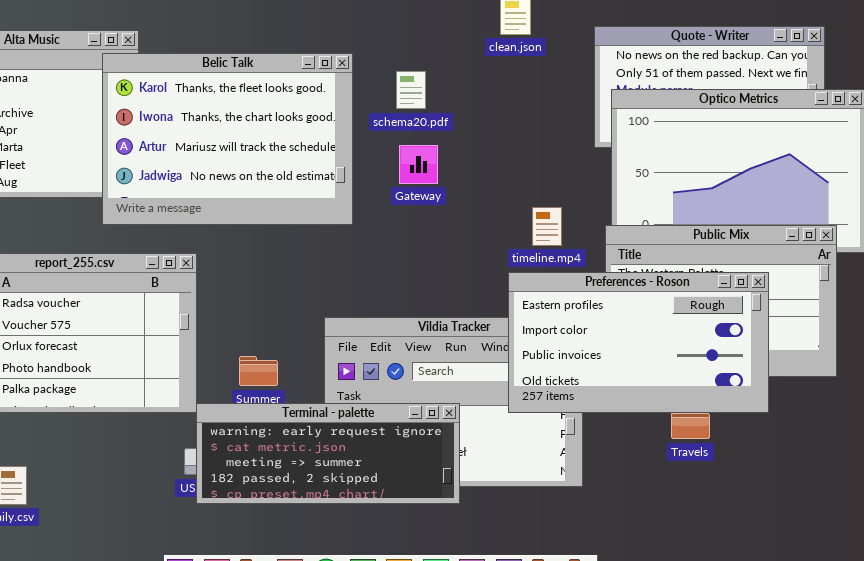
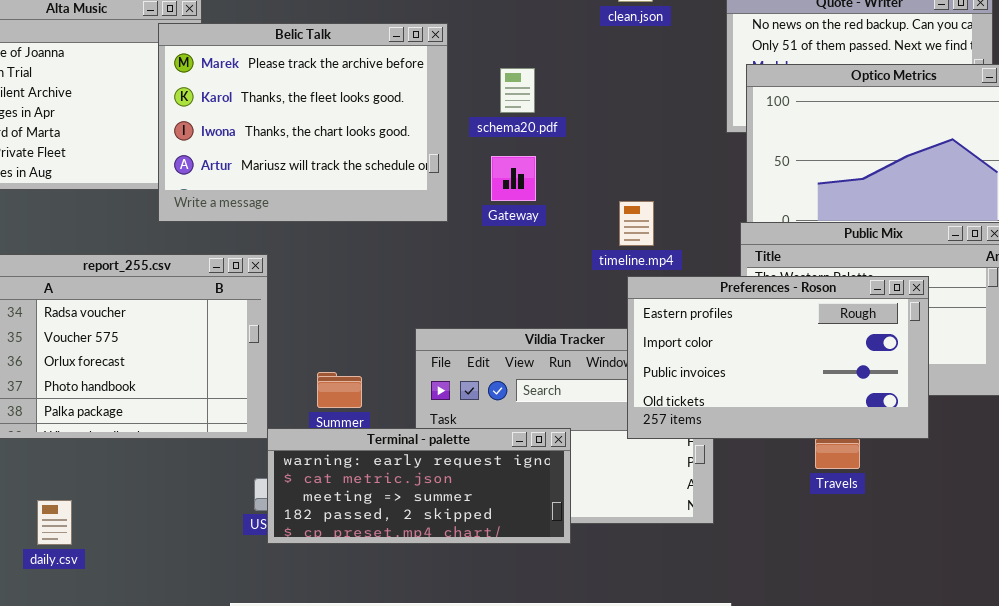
Belic Talk: [102,53,353,225] -> [158,23,448,222], scrolled up 1 row
schema20.pdf: [396,71,426,109] -> [500,68,535,113], moved
Gateway: [399,145,438,184] -> [491,156,536,201], moved
timeline.mp4: [532,207,562,246] -> [619,201,654,246], moved

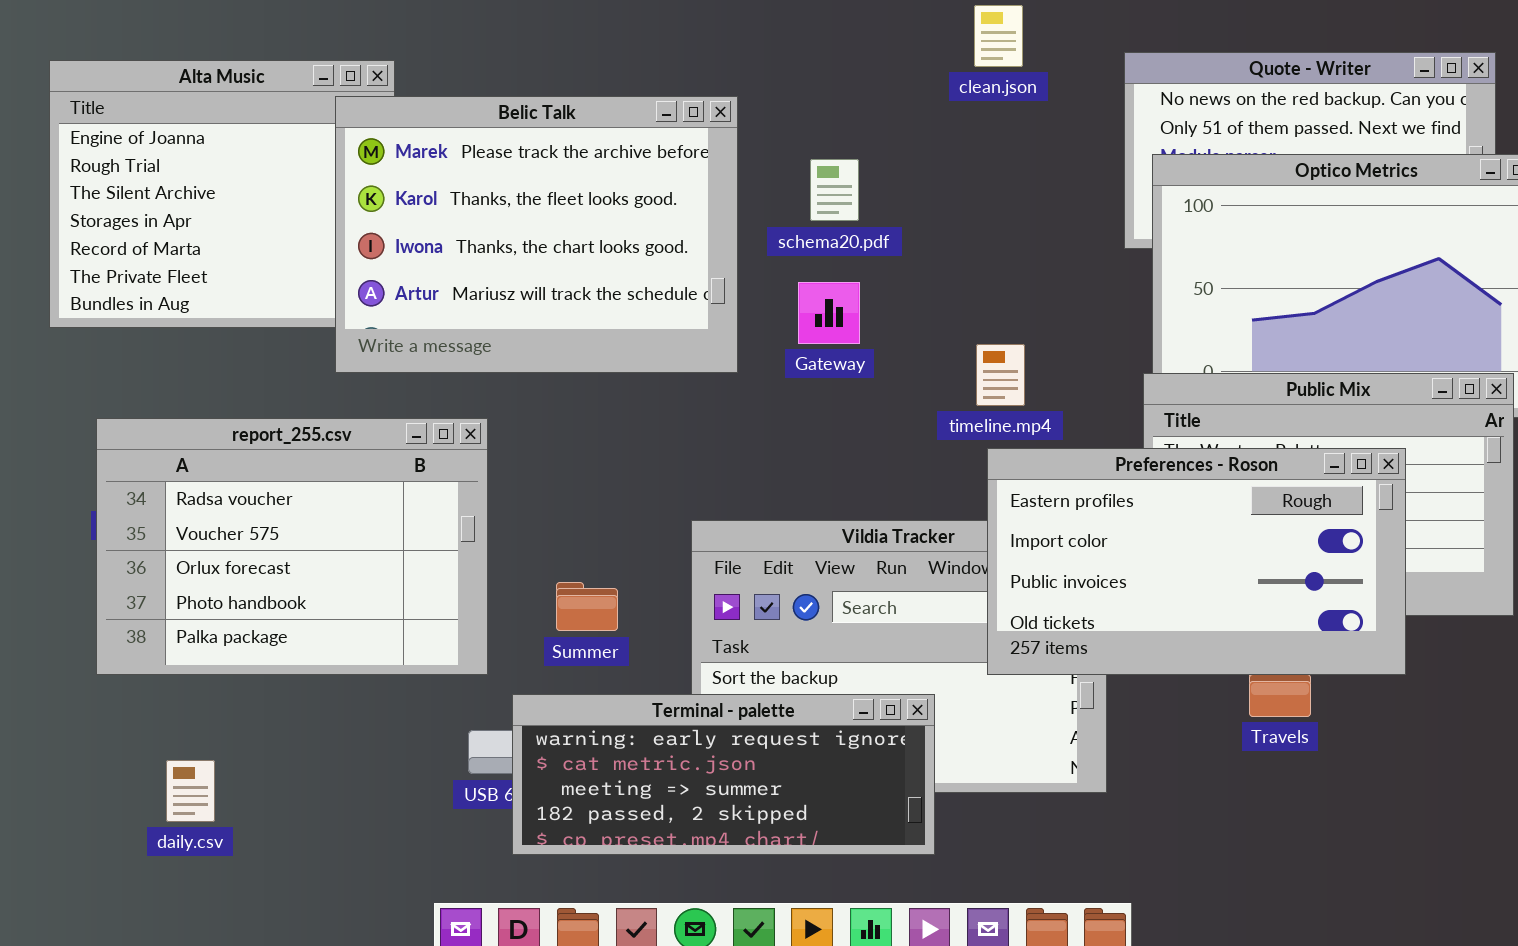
Terminal - palette: [267,428,571,544] -> [512,694,935,855], moved

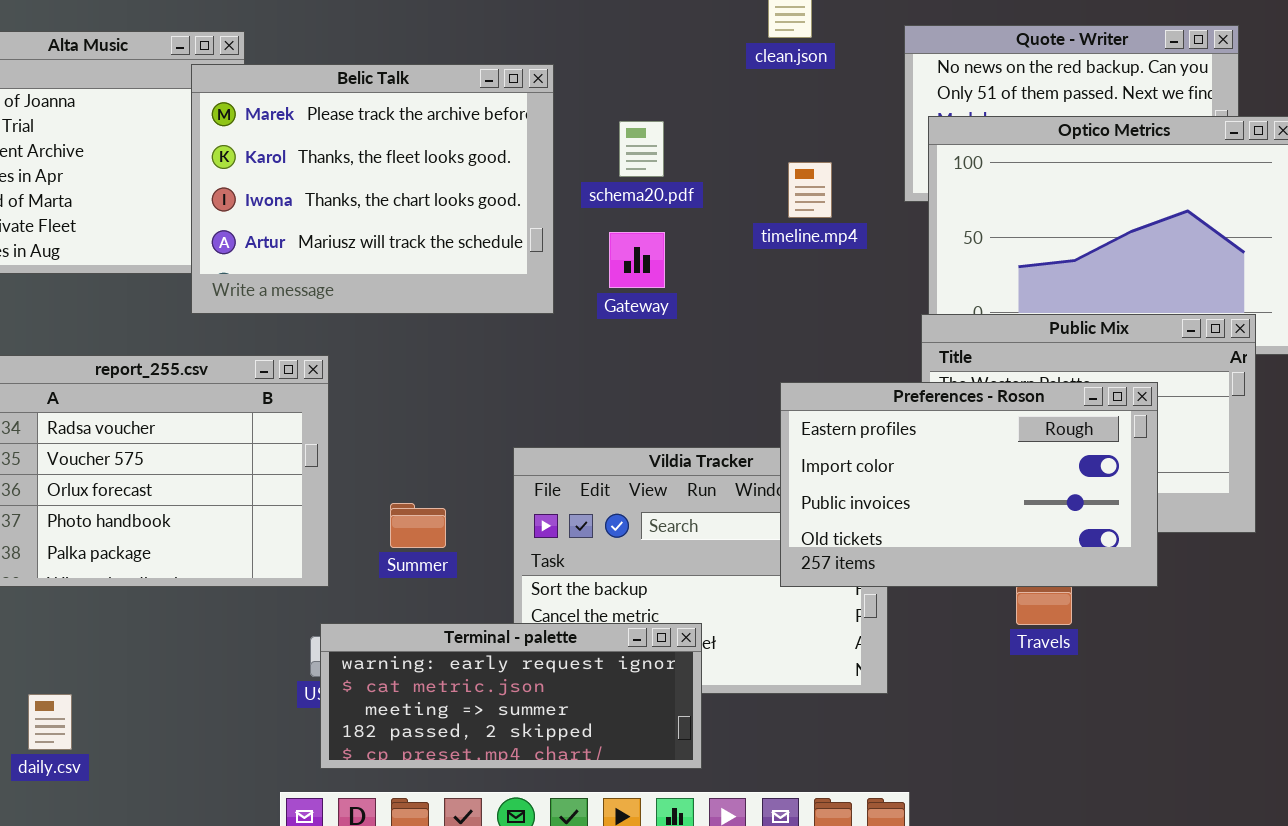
timeline.mp4: [976,344,1025,406] -> [788,162,832,218], moved
Terminal - palette: [512,694,935,855] -> [320,623,702,769], moved
daily.csv: [166,760,215,822] -> [28,694,72,750], moved

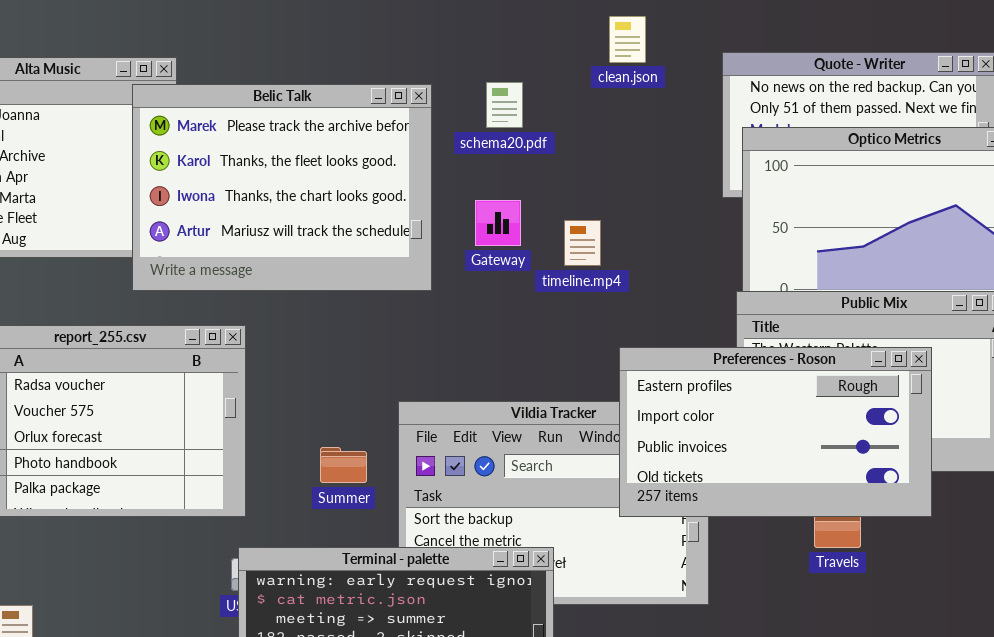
schema20.pdf: [619,121,664,177] -> [486,82,523,128], moved
timeline.mp4: [788,162,832,218] -> [564,220,601,266], moved
Gateway: [609,232,665,288] -> [475,200,521,246], moved
Summer: [390,503,446,548] -> [320,447,367,483], moved

